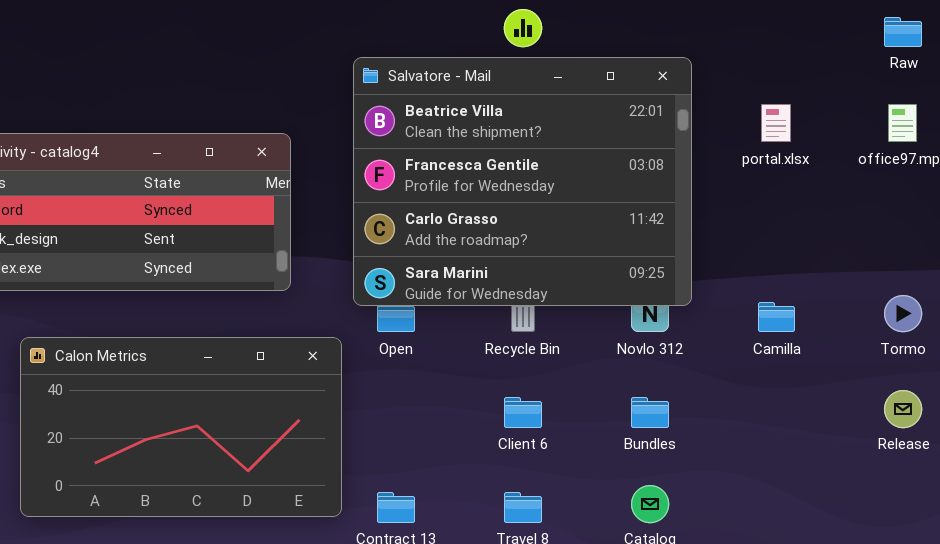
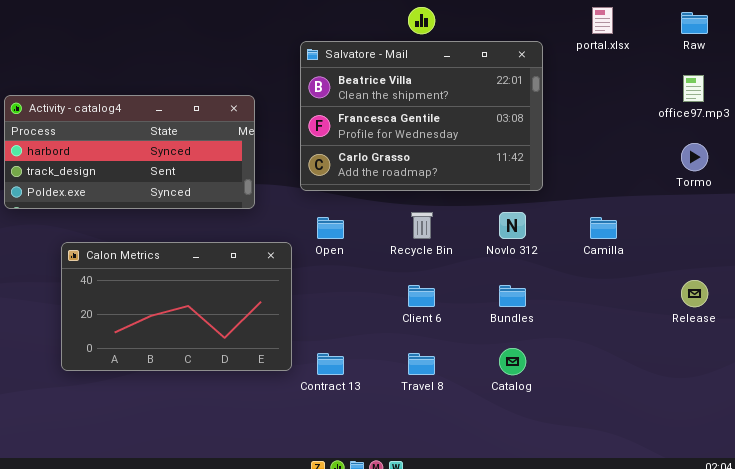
Salvatore - Mail: [353,57,692,306] -> [300,41,543,191], resized
portal.xlsx: [761,104,791,142] -> [592,7,613,34], moved
Tormo: [884,295,922,332] -> [681,143,708,171], moved

